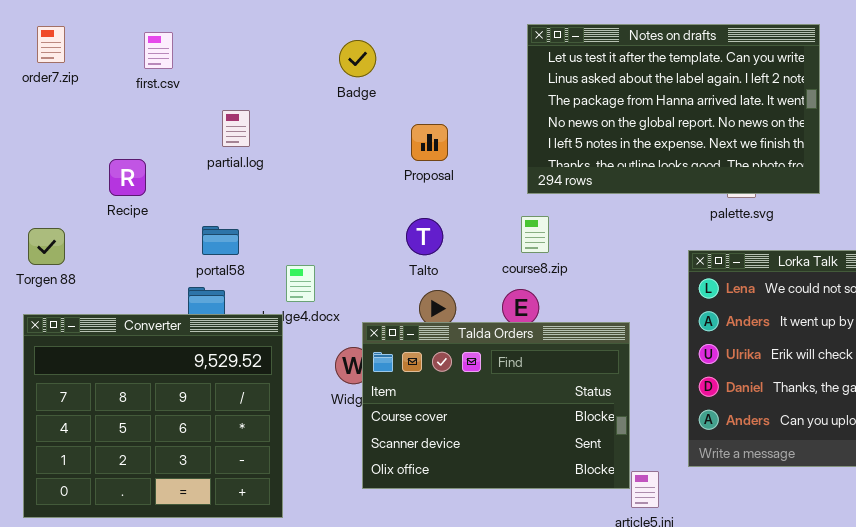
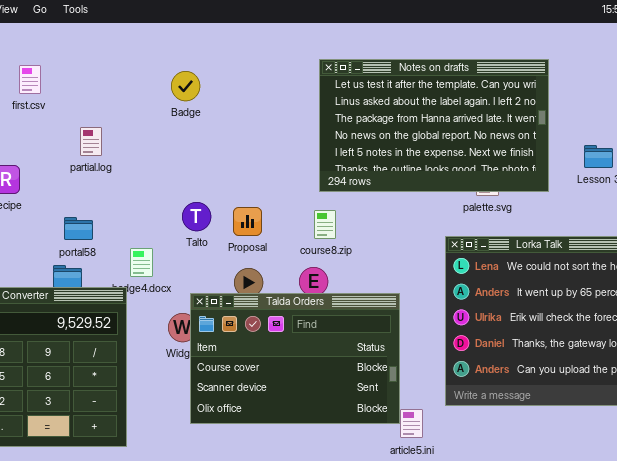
Proposal: [411,124,448,161] -> [233,207,262,236], moved
Talto: [406,218,443,255] -> [182,202,211,231], moved

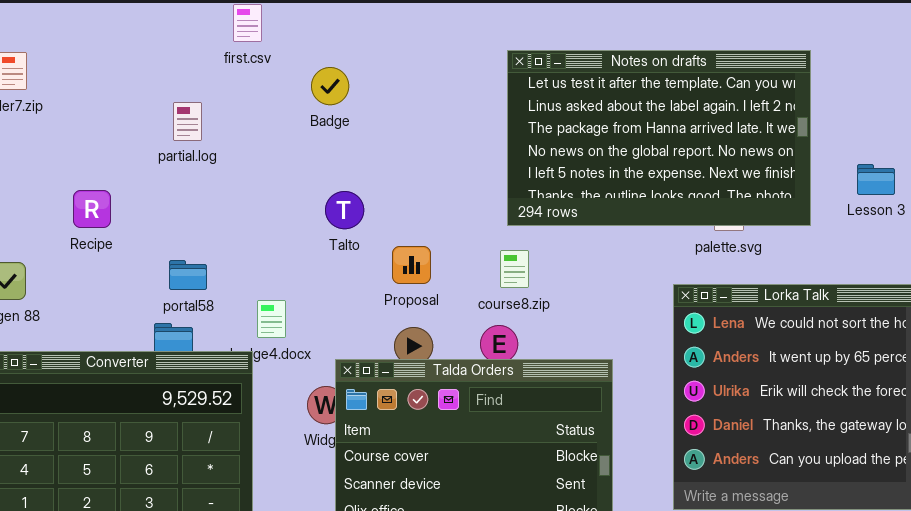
first.csv: [19,65,41,94] -> [233,4,262,42], moved
partial.log: [80,127,102,156] -> [173,102,202,141], moved
Talto: [182,202,211,231] -> [325,191,364,229], moved

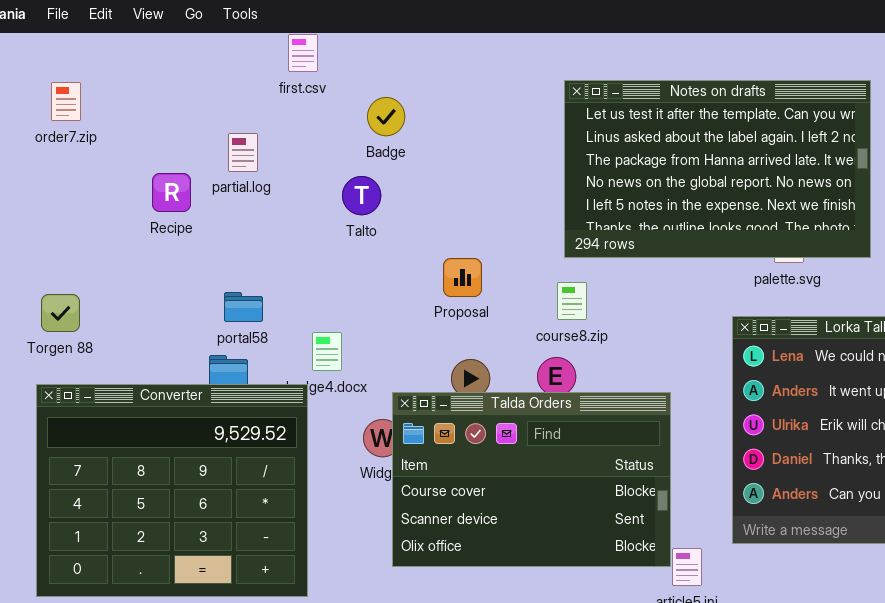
Recipe: [73,190,111,228] -> [152,173,191,212], moved
Talto: [325,191,364,229] -> [342,176,381,215], moved
Proposal: [392,246,431,284] -> [443,258,482,297], moved

